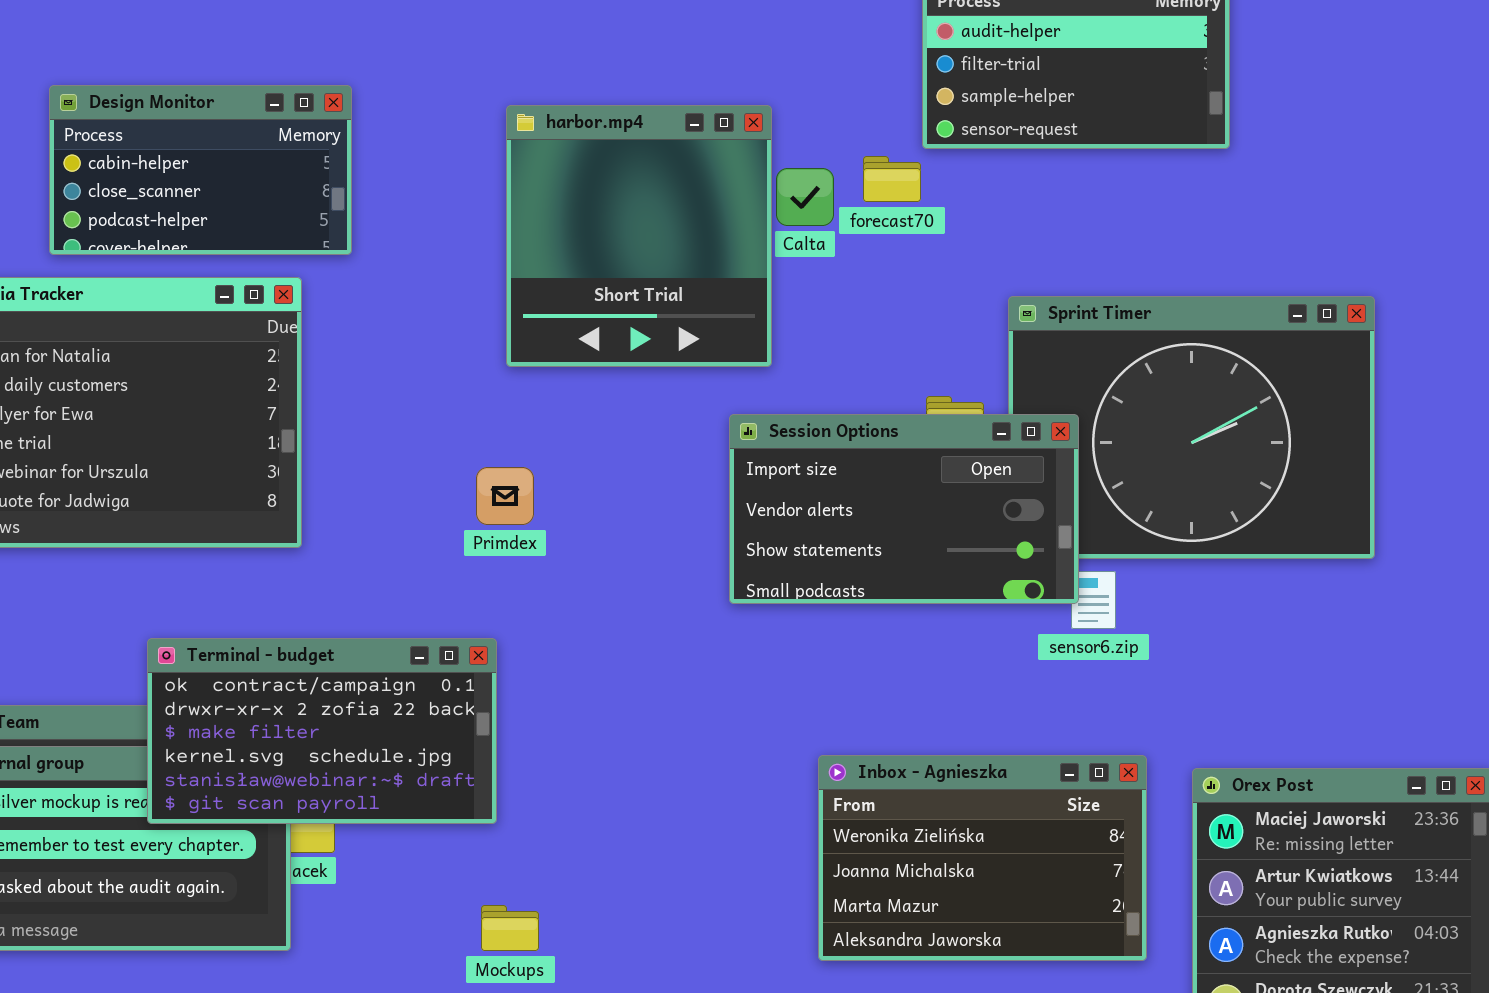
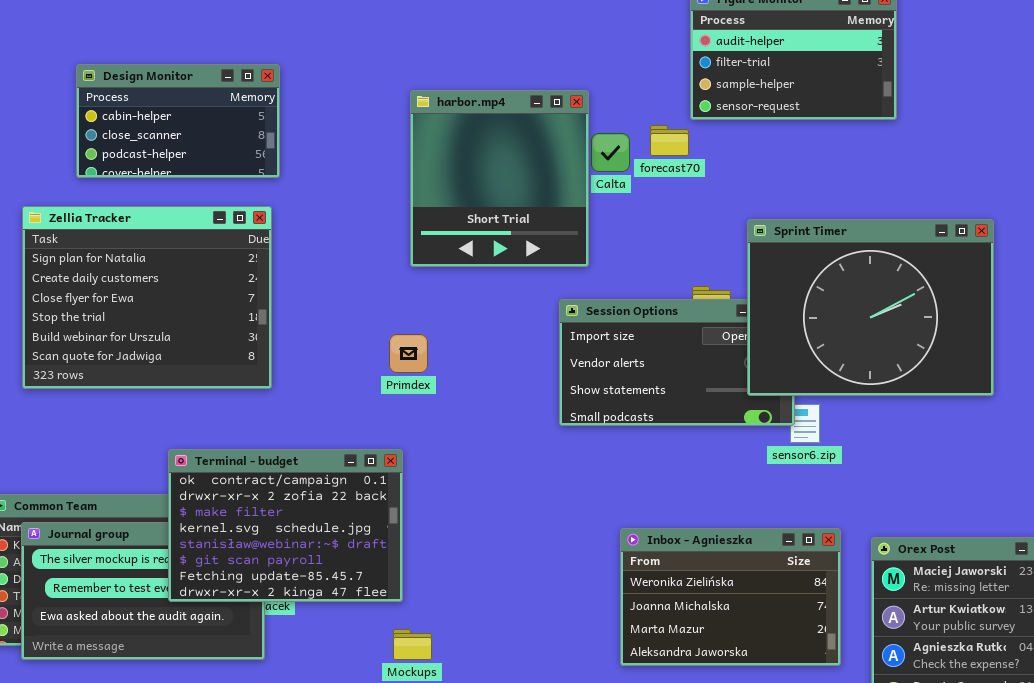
Design Monitor: [49,85,352,255] -> [76,64,280,178], moved
Sprint Timer: [1008,296,1375,559] -> [747,219,994,396], raised
Terminal - budget: [147,638,497,824] -> [168,449,403,602], resized

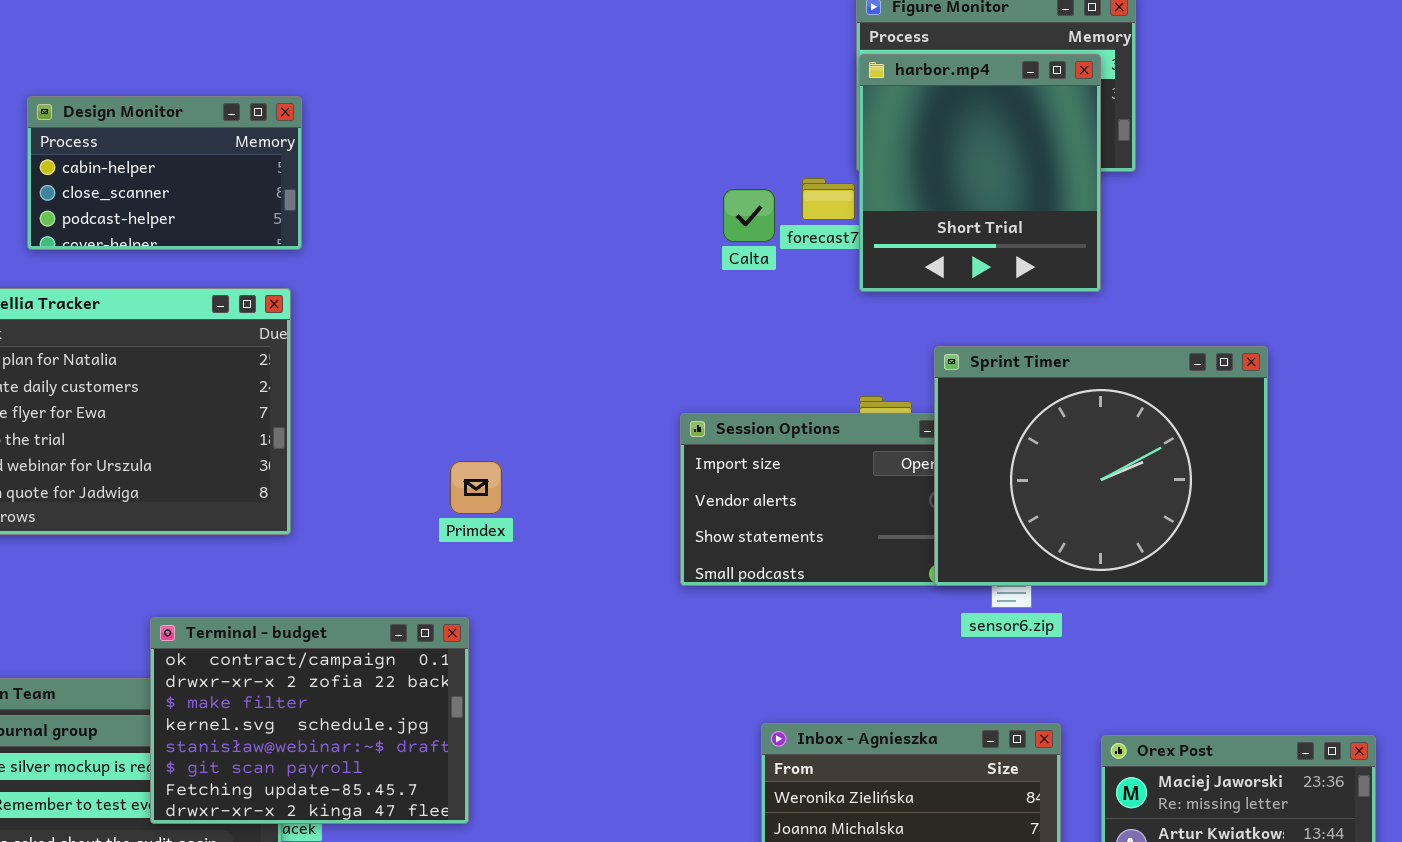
harbor.mp4: [410,90,589,267] -> [859,54,1101,292], moved
Sprint Timer: [747,219,994,396] -> [934,346,1268,586], moved

